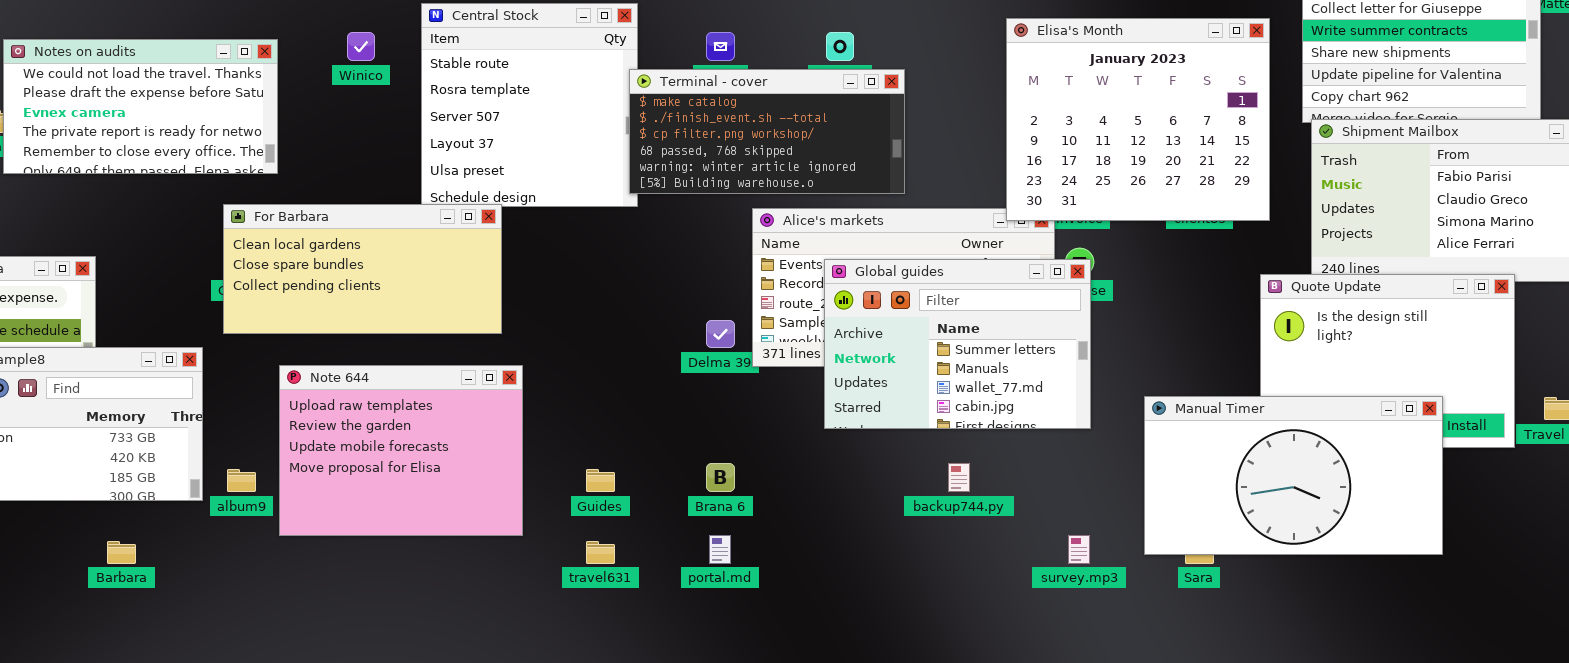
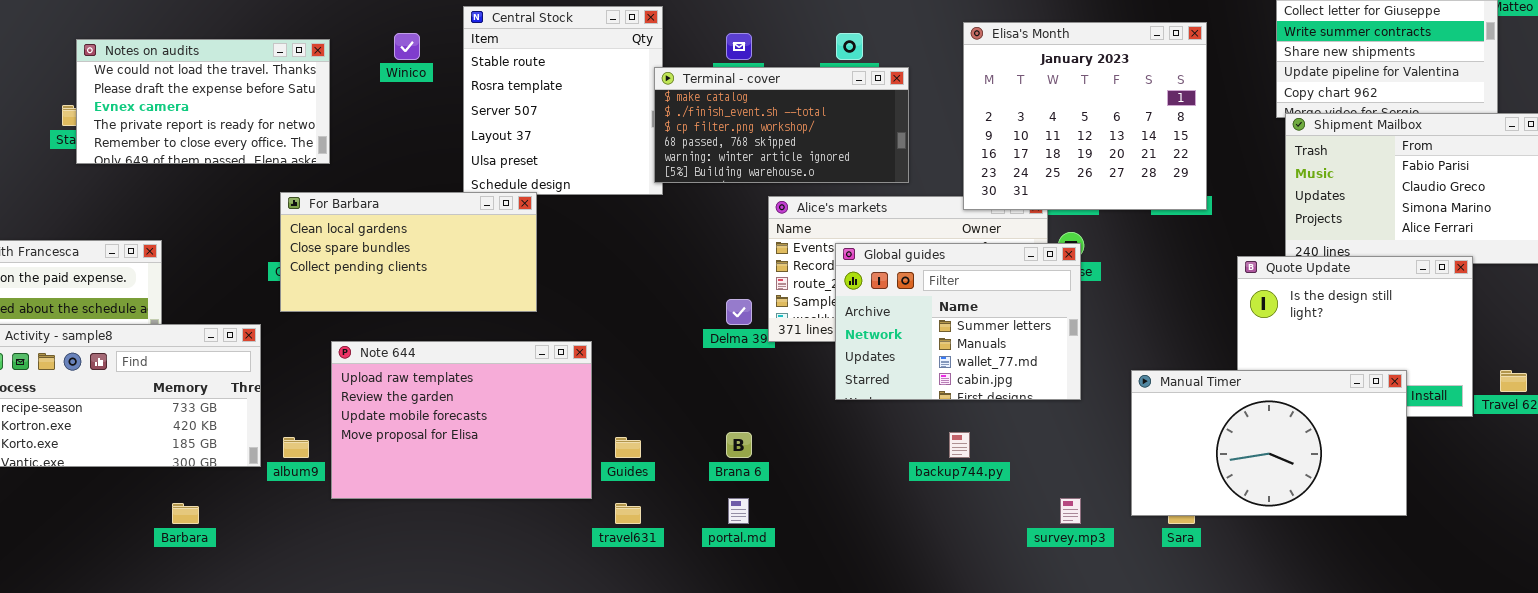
Elisa's Month: [1006,18,1270,221] -> [963,22,1207,210], moved
Note 644: [279,365,523,536] -> [331,341,592,499], resized

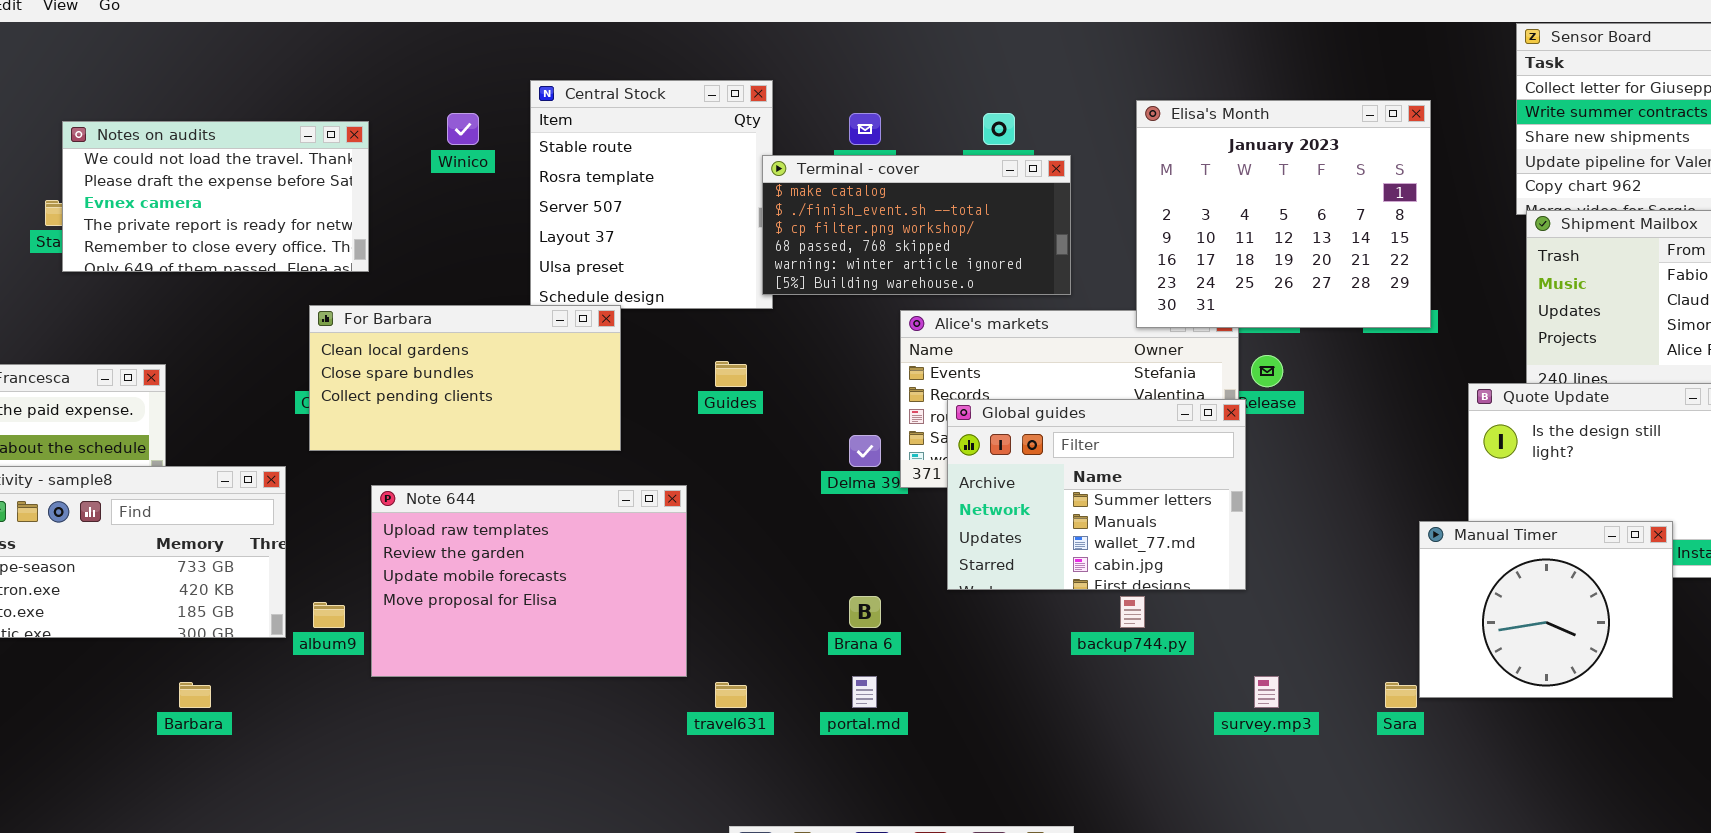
Global guides: [835,243,1081,400] -> [947,399,1246,590], moved
Manual Timer: [1131,370,1407,516] -> [1419,521,1673,698], resized
Guides: [615,437,641,458] -> [715,361,747,387], moved

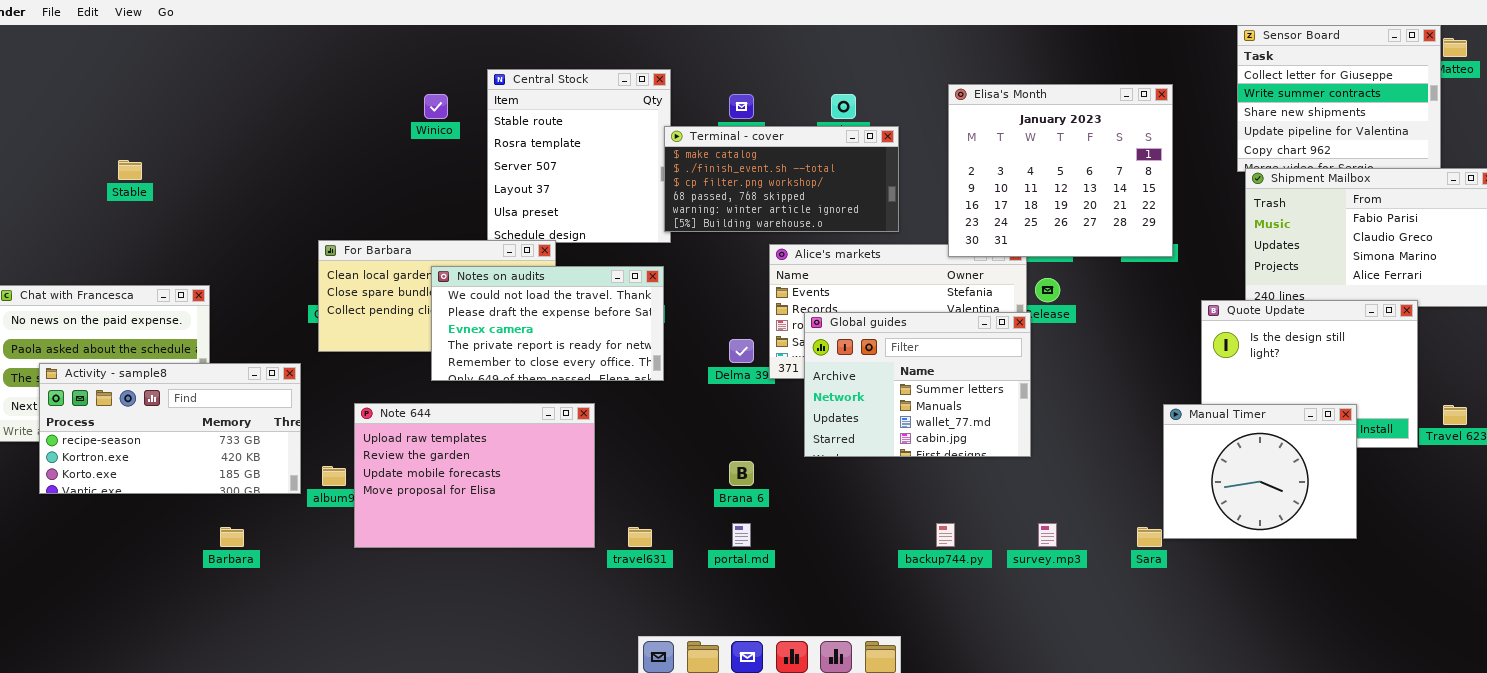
Notes on audits: [62,121,369,272] -> [431,266,664,381], moved
Note 644: [371,485,687,677] -> [354,403,595,548], moved
backup744.py: [1120,596,1145,628] -> [936,523,955,547], moved

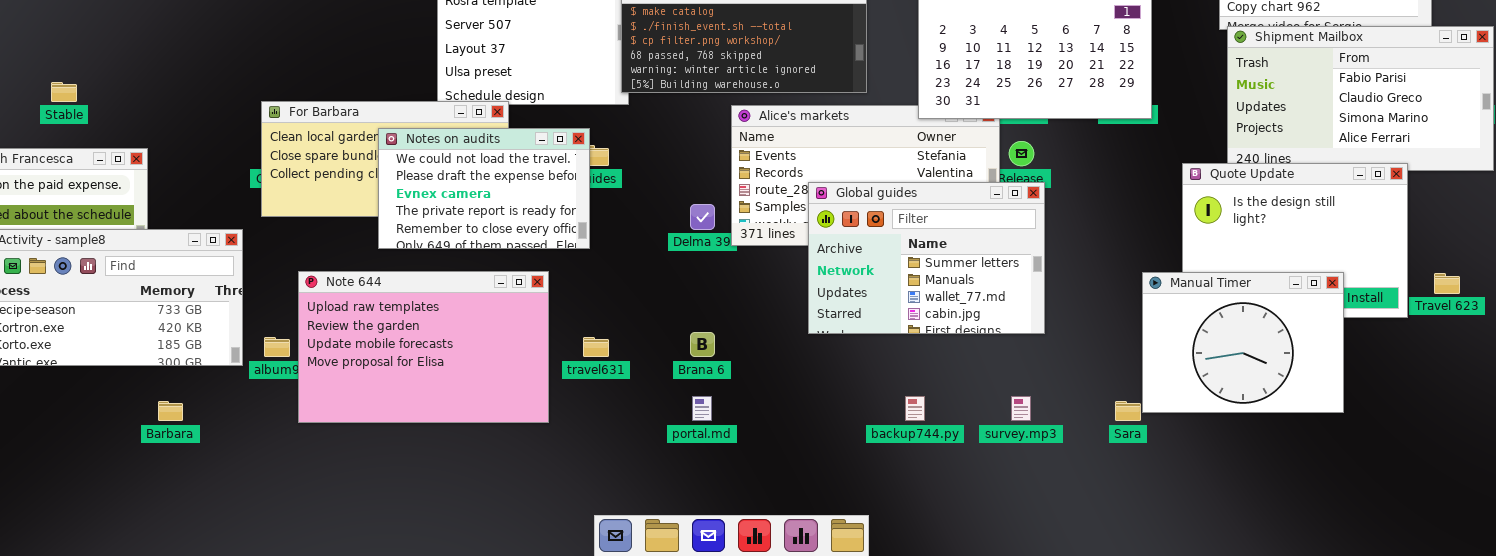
Stable: [118,160,142,180] -> [51,82,77,102], moved
Notes on audits: [431,266,664,381] -> [378,128,590,249], resized
Global guides: [804,312,1031,457] -> [808,182,1045,334], moved
travel631: [628,527,652,547] -> [583,337,609,357], moved

